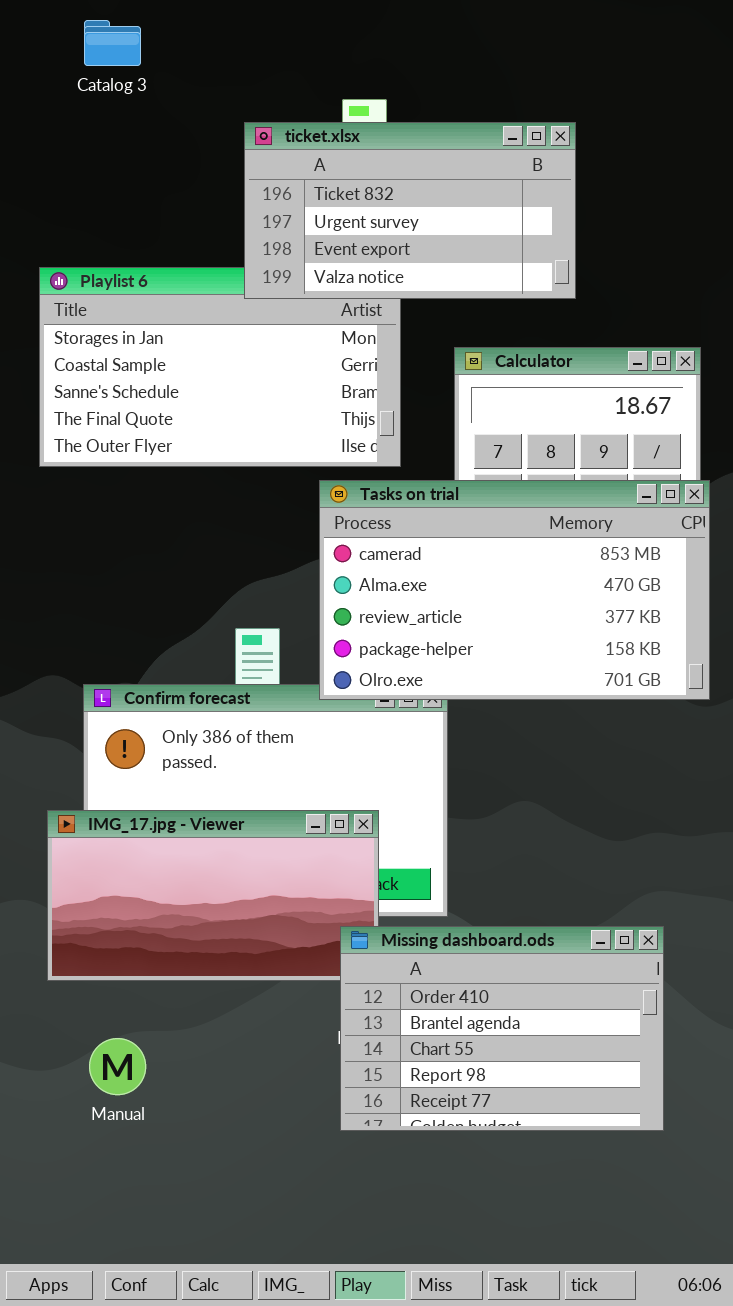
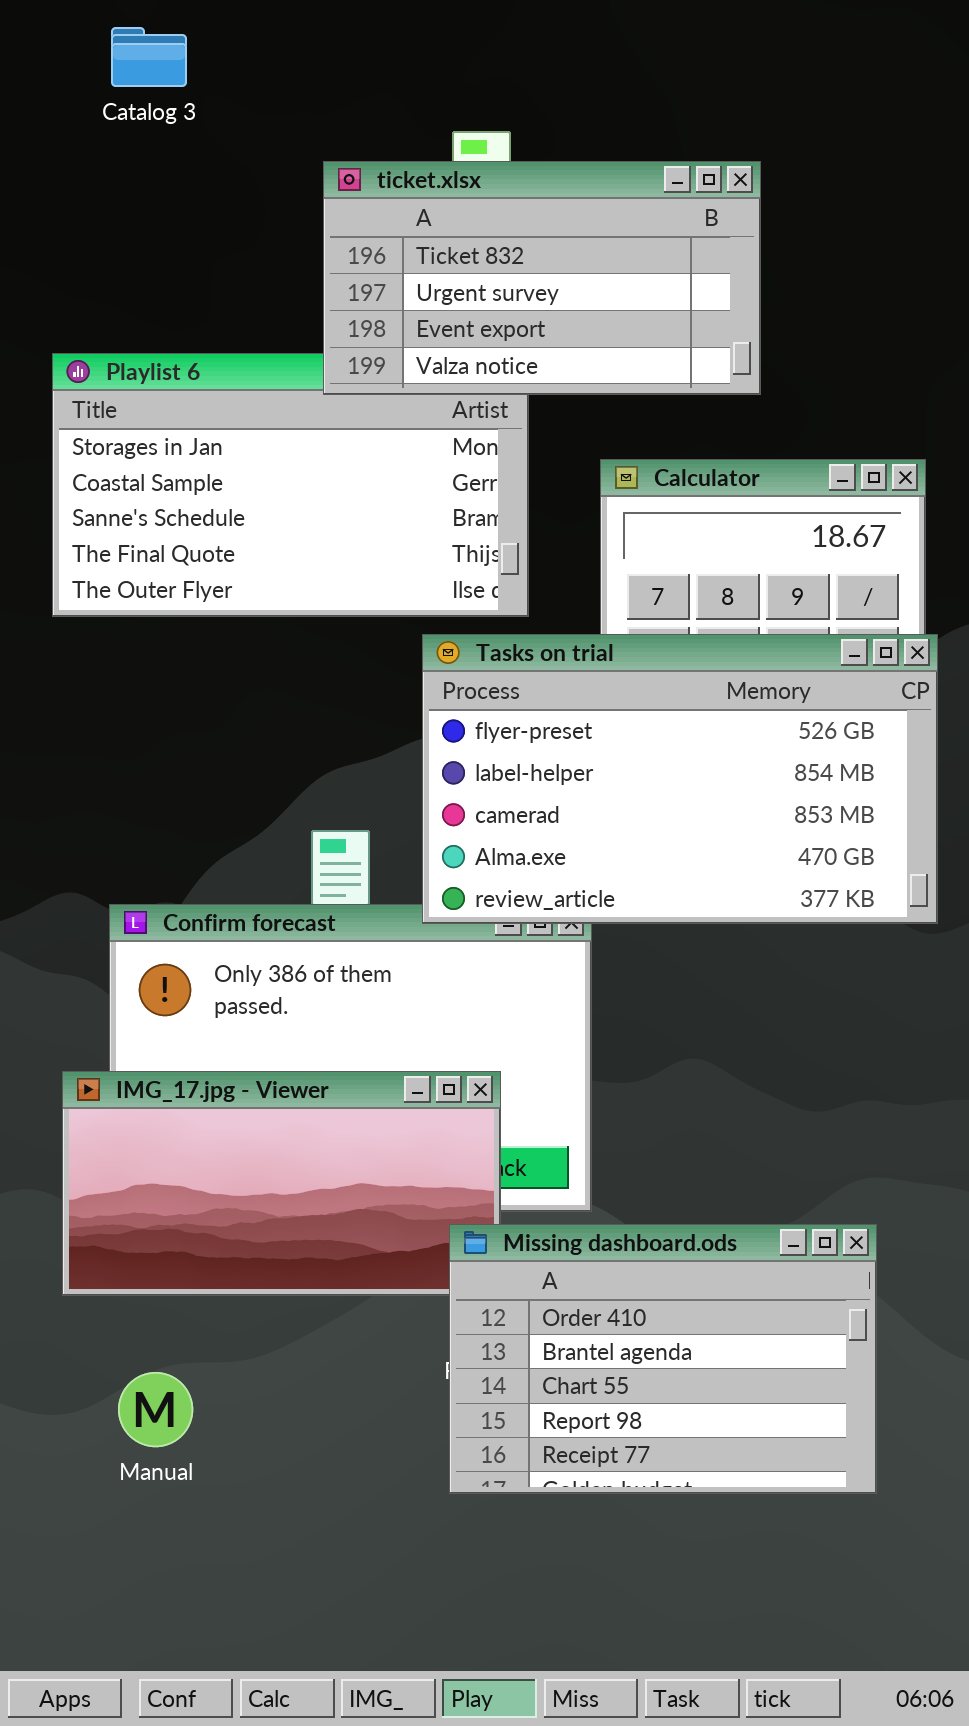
Tasks on trial: [319,480,710,700] -> [422,634,938,924], scrolled up 2 rows

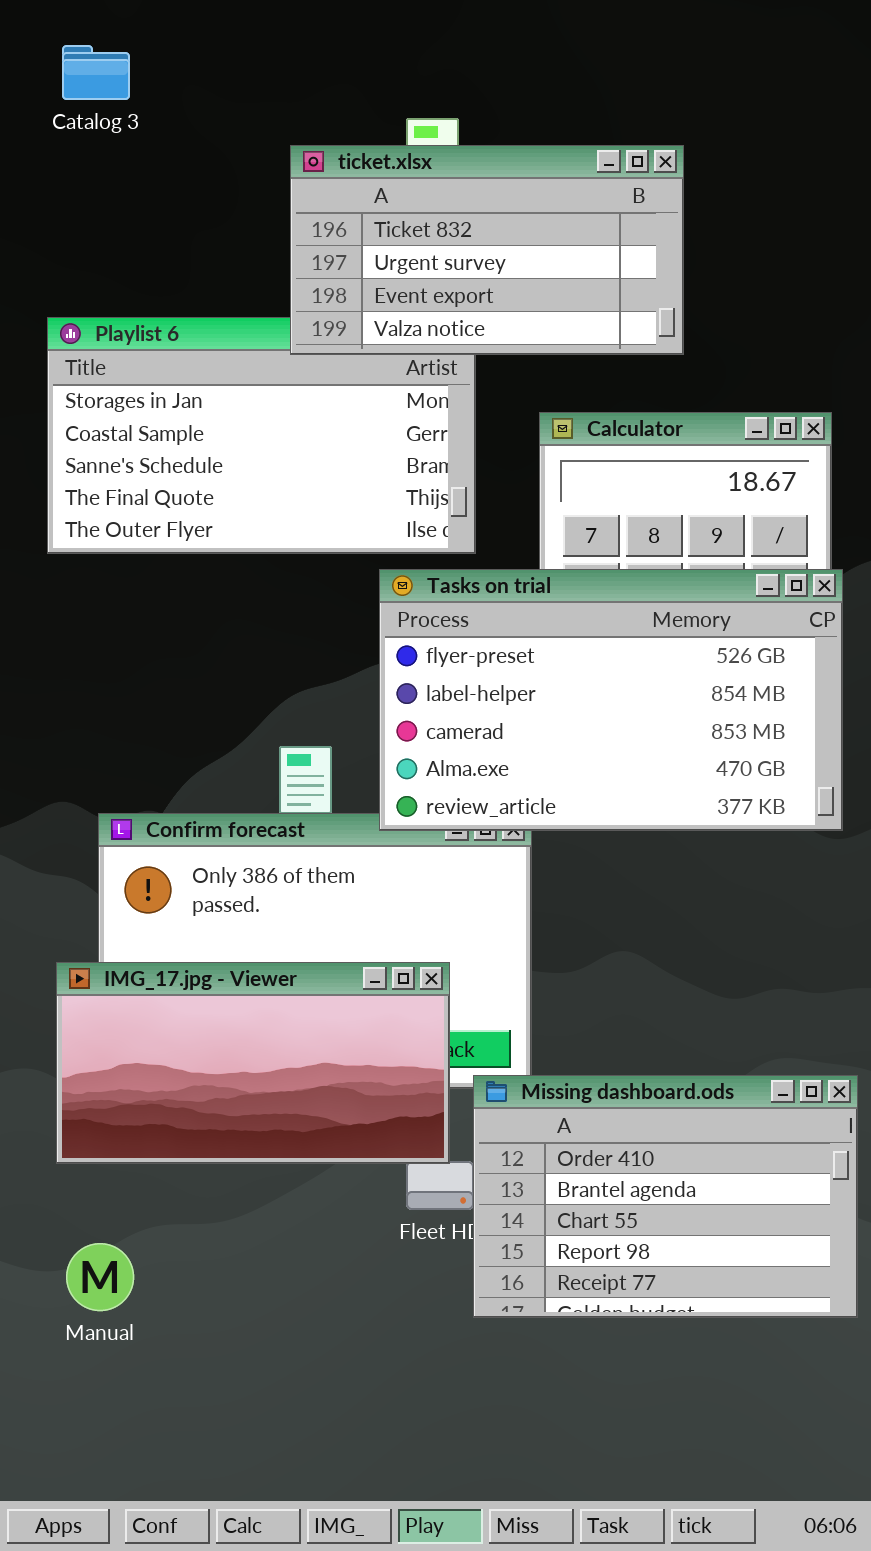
Catalog 3: [111,27,187,87] -> [62,45,130,100], moved
Missing dashboard.ods: [449,1224,877,1494] -> [473,1075,858,1318], moved
Manual: [118,1372,193,1447] -> [66,1243,134,1311], moved

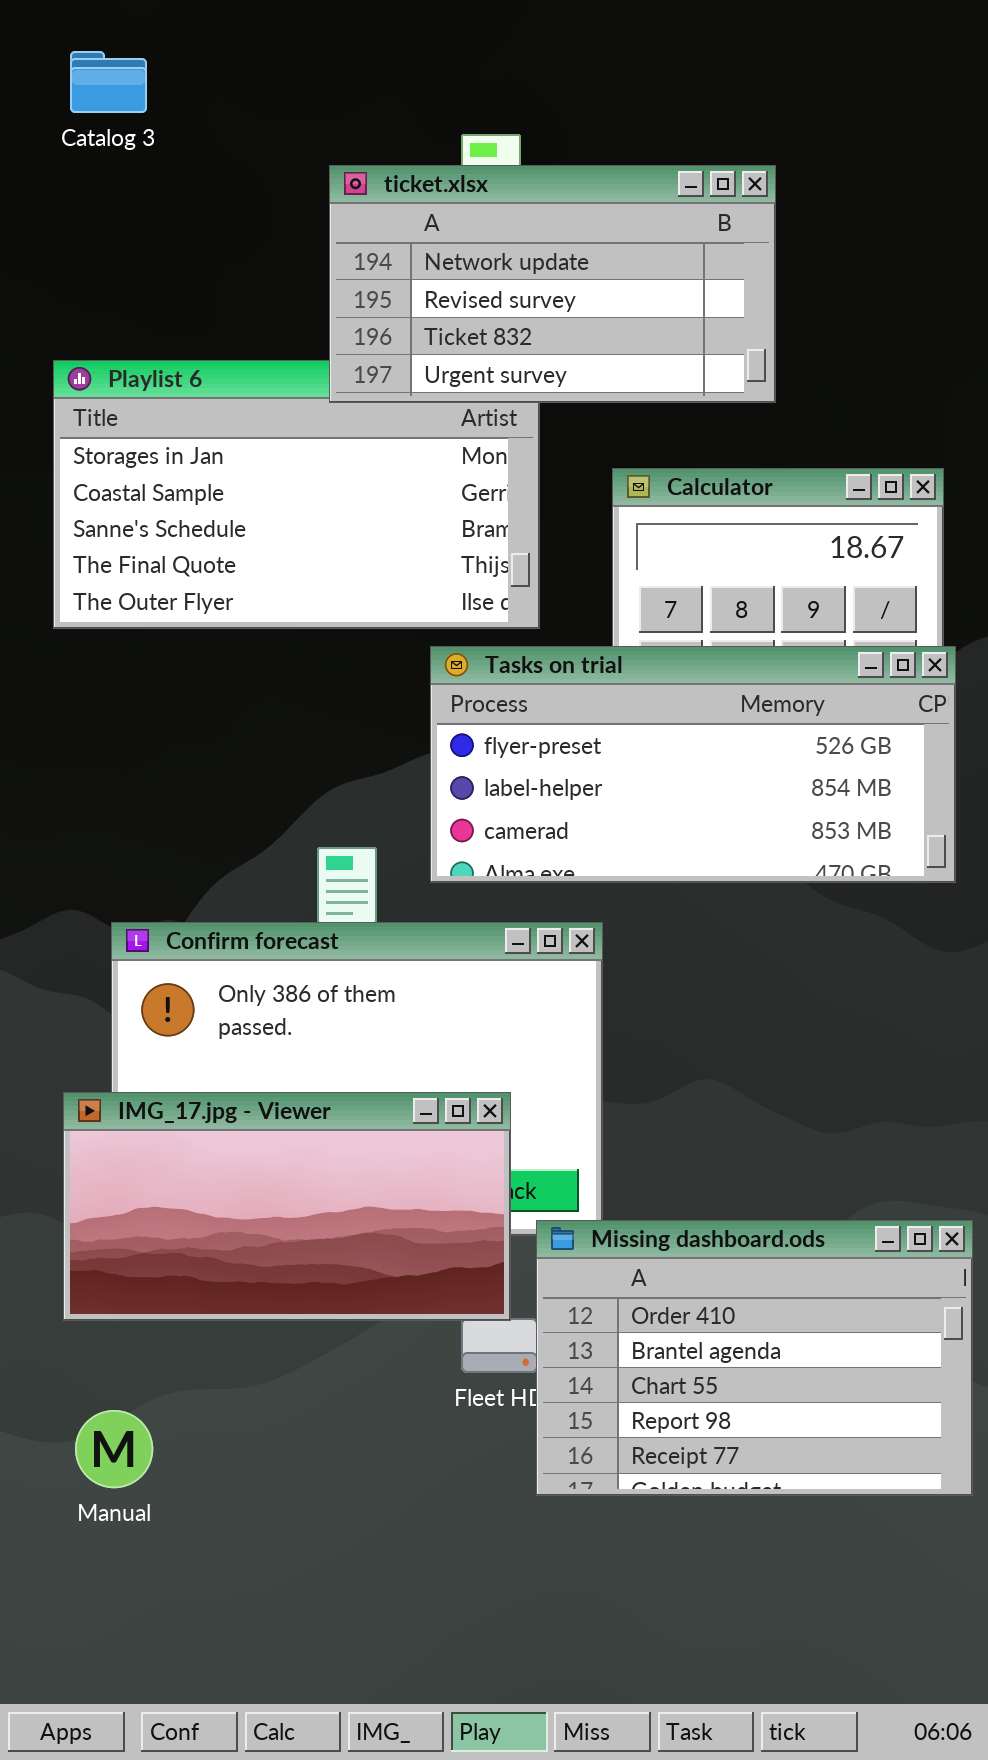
ticket.xlsx: [290,145,684,355] -> [329,165,776,403], scrolled up 2 rows
Tasks on trial: [379,569,843,831] -> [430,646,956,883], resized

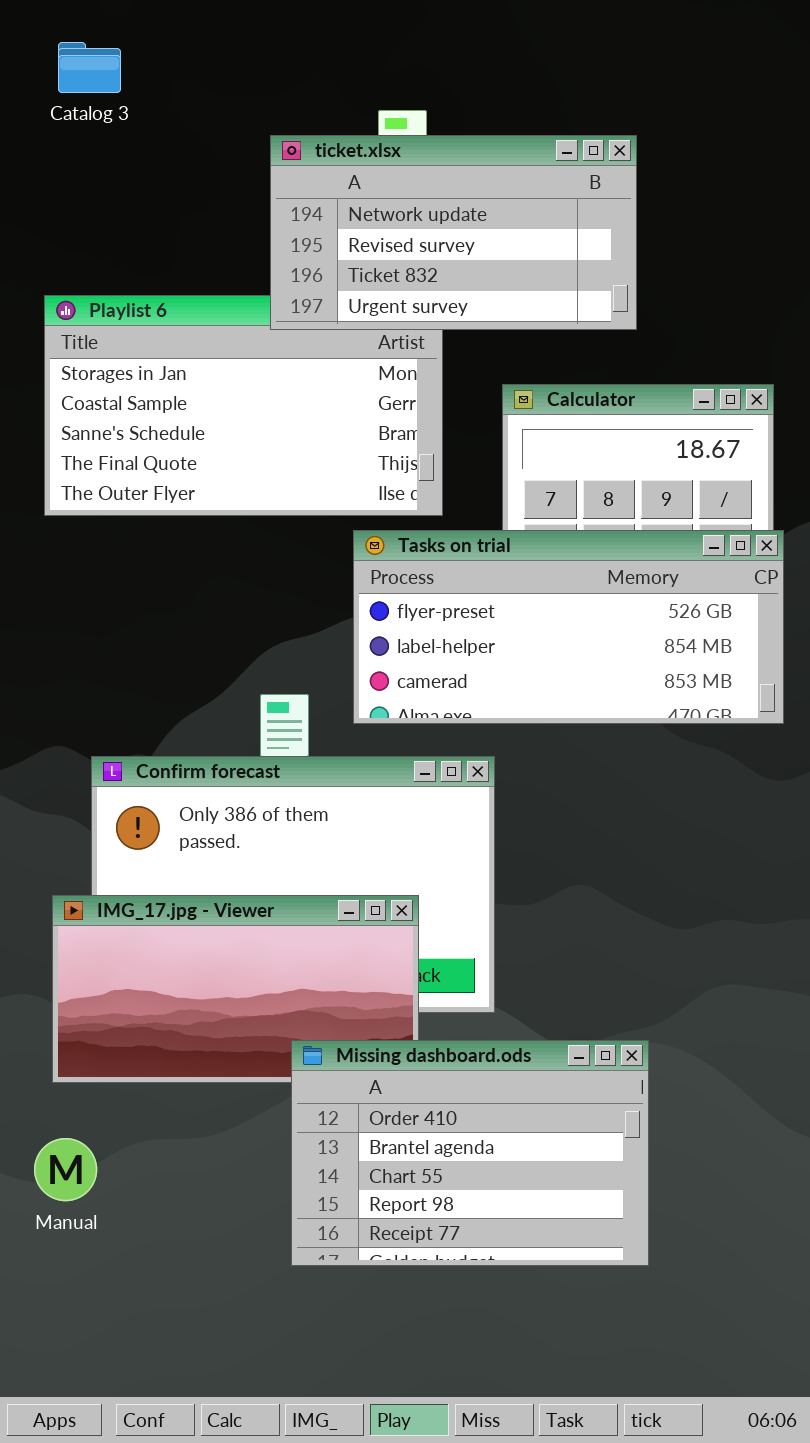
Missing dashboard.ods: [536,1220,973,1496] -> [291,1040,649,1266], moved
Manual: [75,1410,153,1488] -> [34,1138,97,1201], moved

